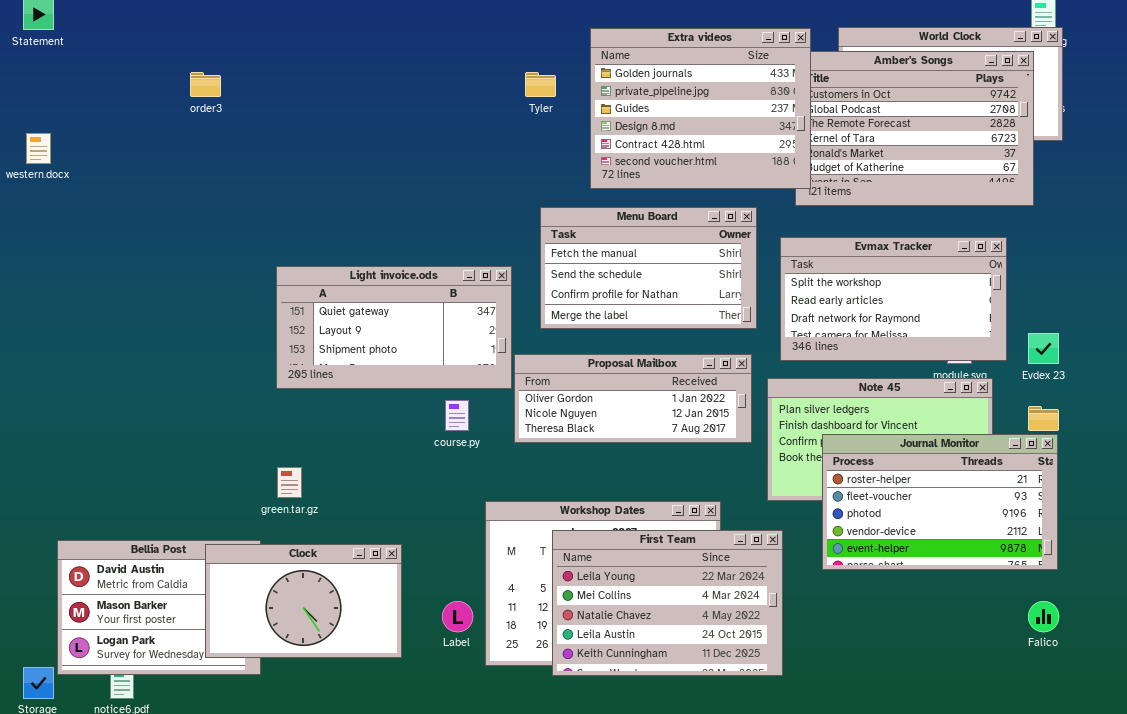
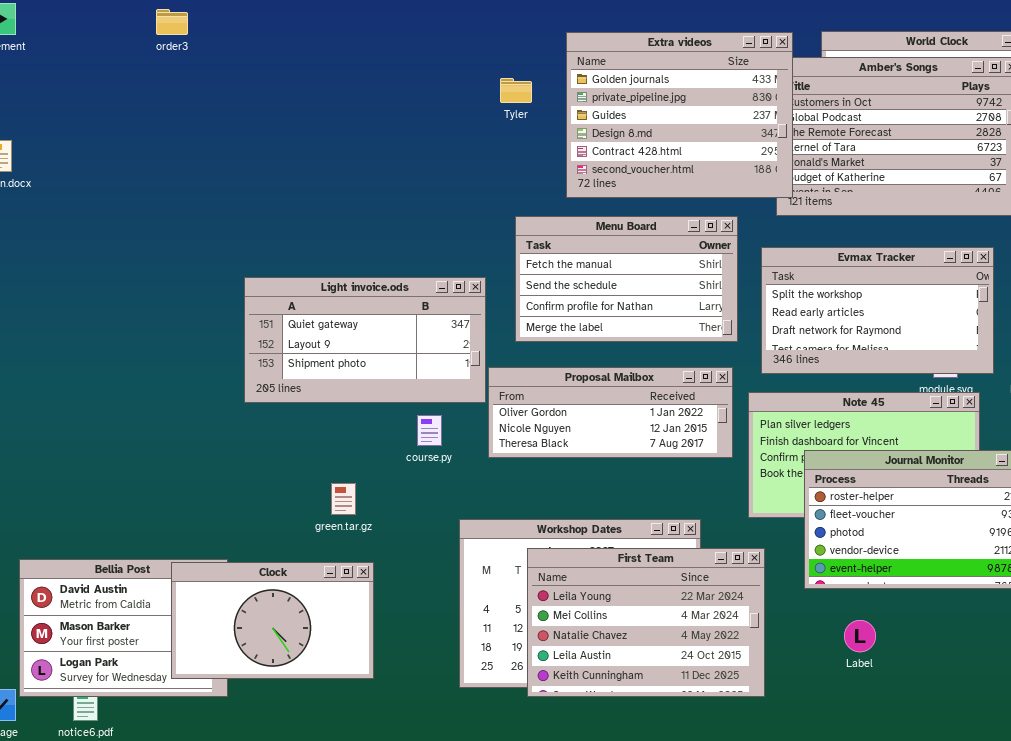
order3: [190,72,221,97] -> [156,9,188,35], moved
green.tar.gz: [277,467,302,498] -> [331,483,356,515], moved
Label: [442,601,473,632] -> [844,620,876,652], moved

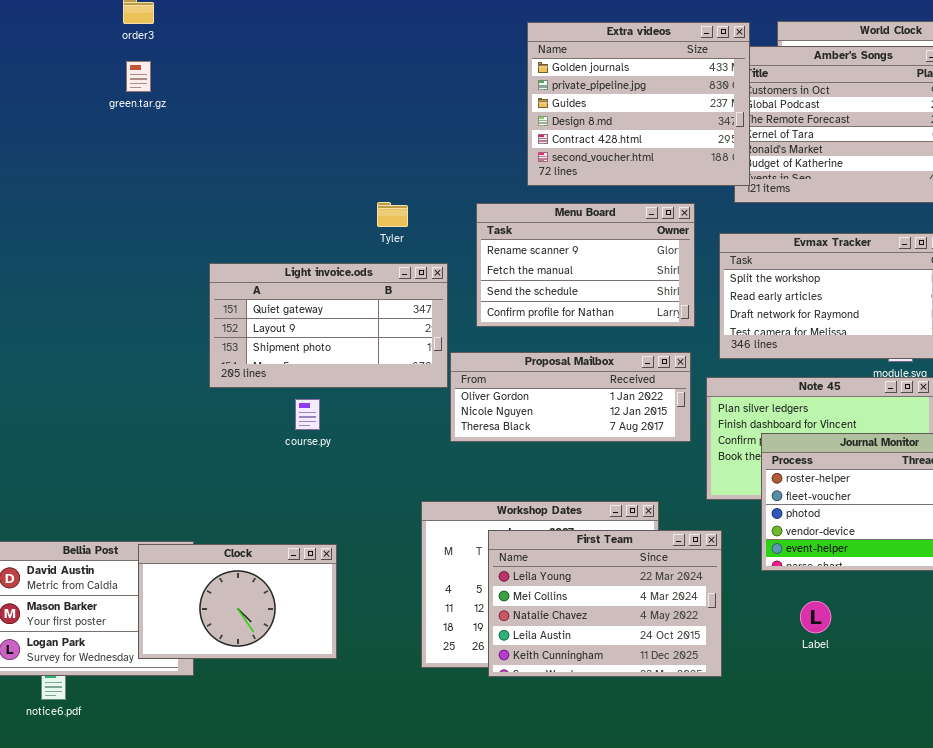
Tyler: [500,78,532,103] -> [377,202,408,227], moved
Menu Board: [515,216,738,342] -> [476,203,695,327], scrolled up 1 row
course.py: [417,415,442,446] -> [295,399,320,430], moved
green.tar.gz: [331,483,356,515] -> [126,61,151,92], moved

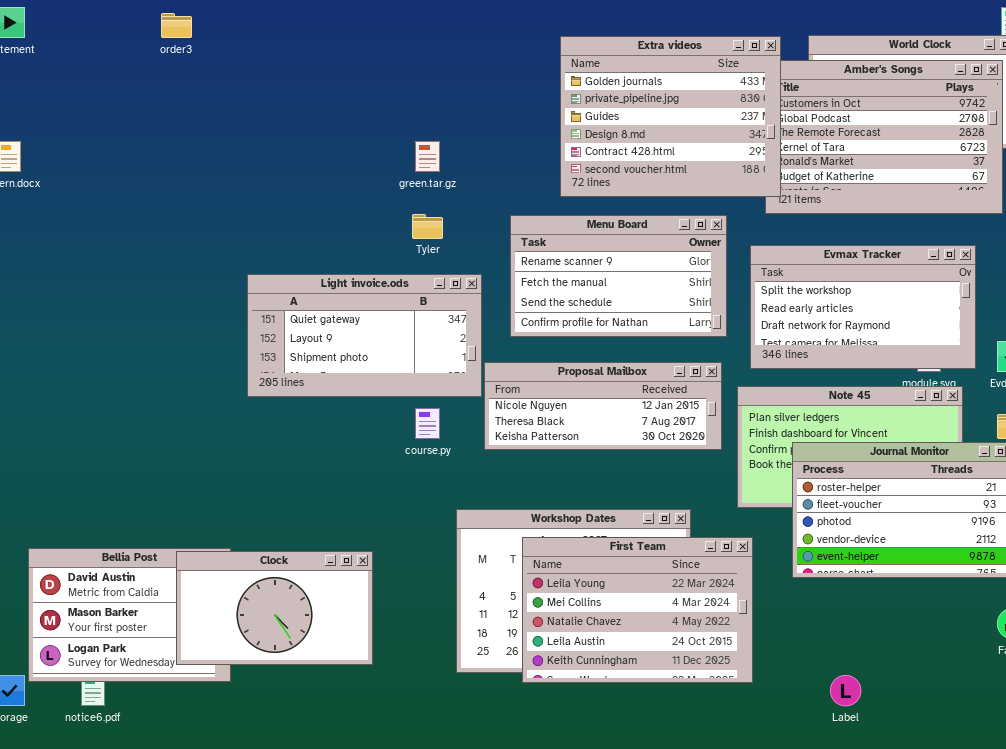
green.tar.gz: [126,61,151,92] -> [415,141,440,172], moved
Proposal Mailbox: [450,352,691,442] -> [484,362,722,450], scrolled down 1 row
course.py: [295,399,320,430] -> [415,408,440,439], moved
Label: [800,601,831,633] -> [830,675,861,706], moved

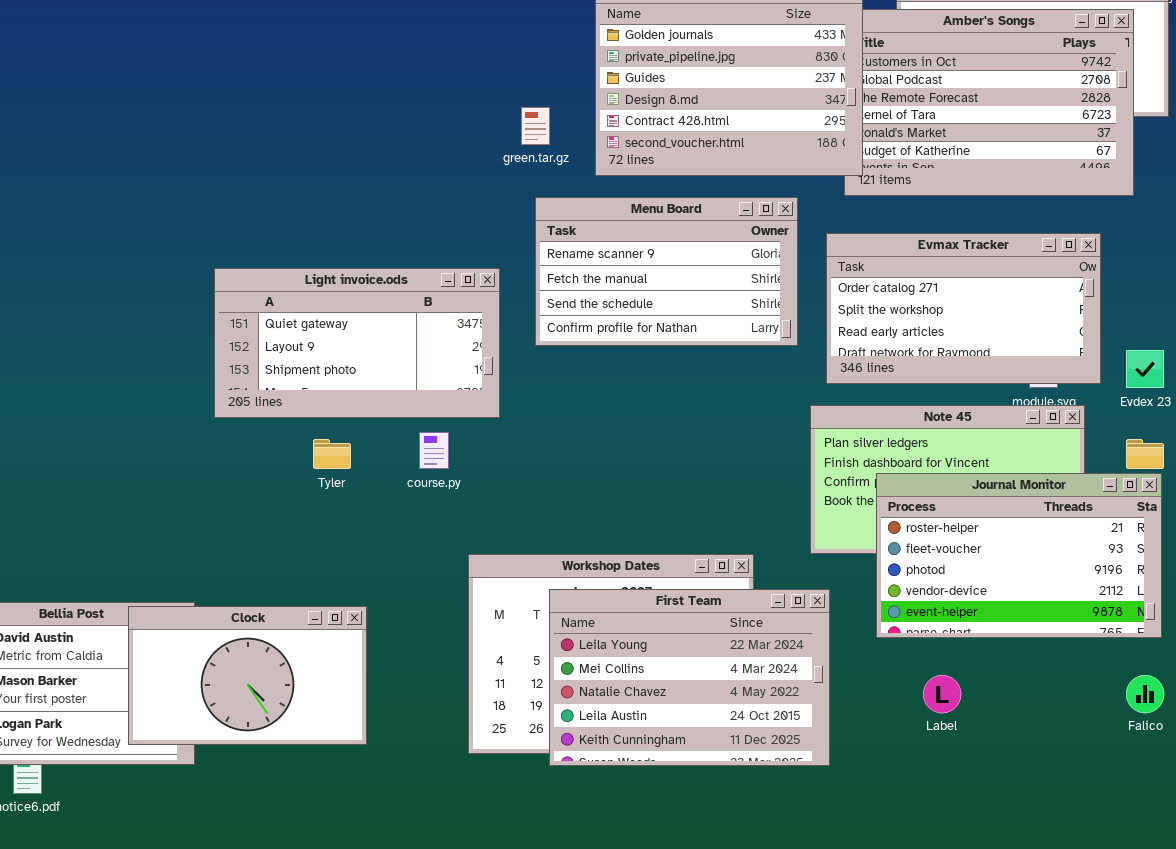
green.tar.gz: [415,141,440,172] -> [521,107,550,145], moved
Tyler: [412,214,443,239] -> [313,439,351,469], moved
Evmax Tracker: [750,245,976,369] -> [826,233,1101,384], scrolled up 1 row
Proposal Mailbox: [484,362,722,450] -> none, closed
Label: [830,675,861,706] -> [923,675,961,713], moved

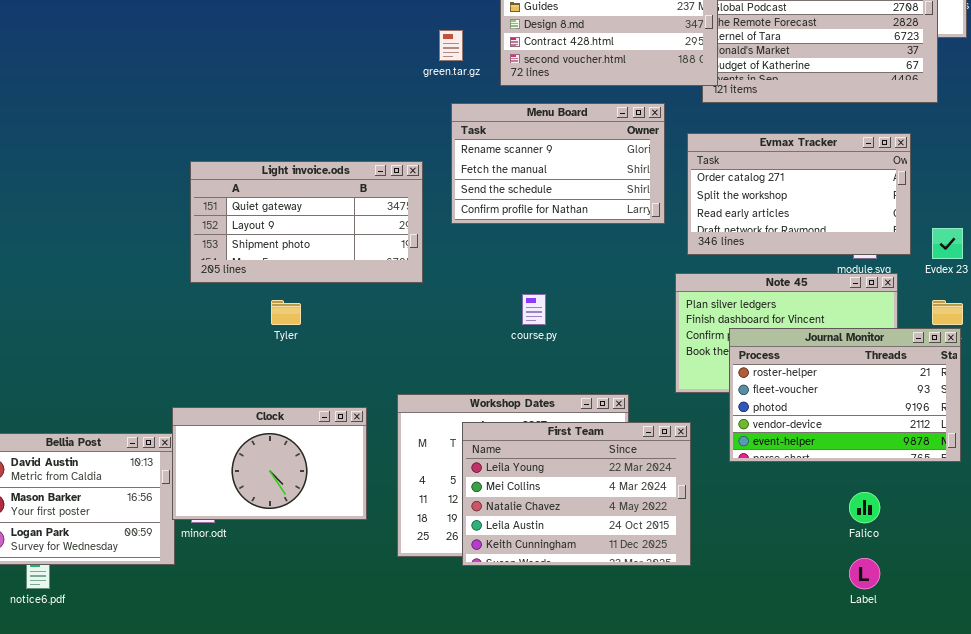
course.py: [419,432,449,469] -> [522,294,546,325], moved
Clock: [128,606,367,745] -> [172,407,367,520], moved
Label: [923,675,961,713] -> [849,558,880,589], moved
Falico: [1126,675,1164,713] -> [849,492,880,523], moved

